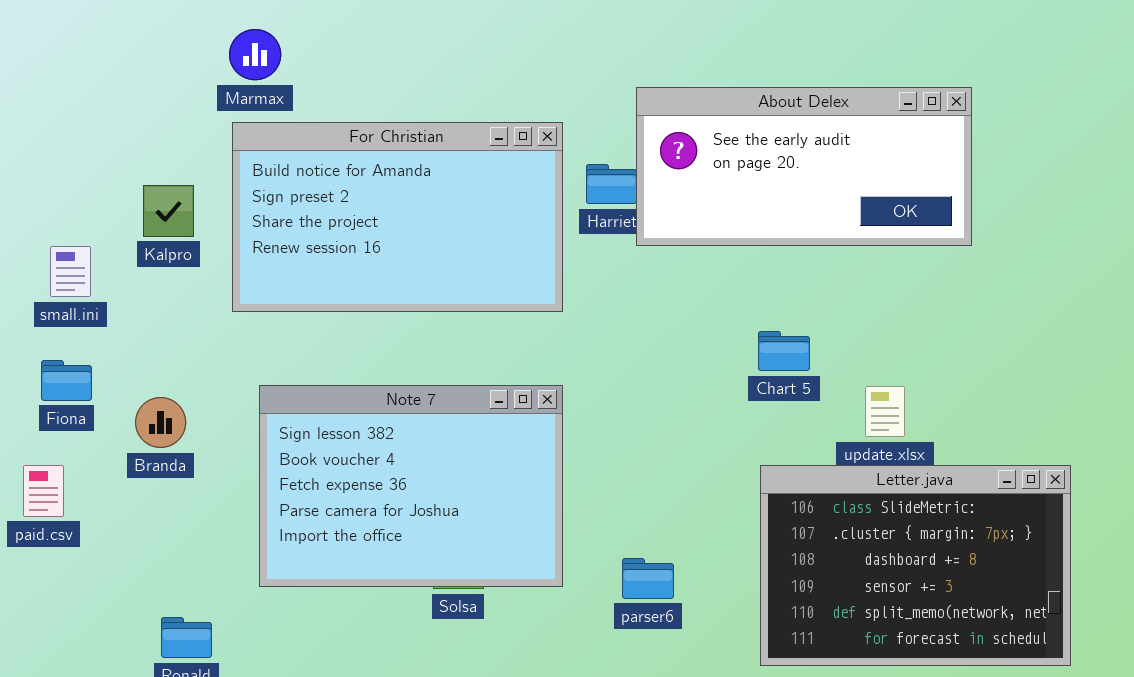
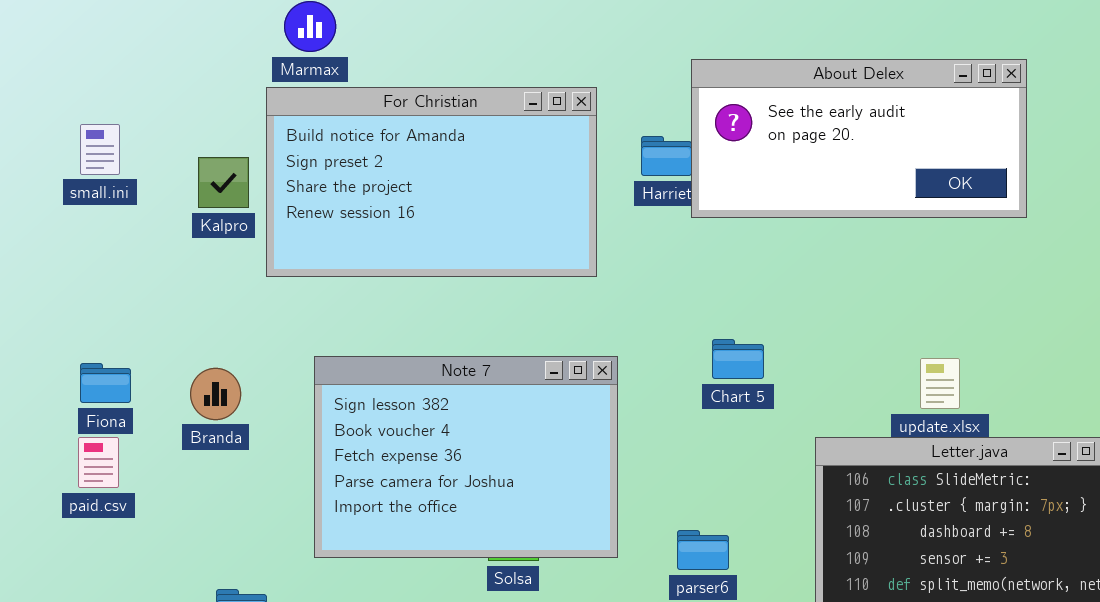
For Christian: [232,122,563,312] -> [266,87,597,277], moved
small.ini: [50,246,91,297] -> [80,124,120,175], moved
Chart 5: [758,331,810,371] -> [712,339,764,379], moved
Fiona: [41,360,92,401] -> [80,363,131,403], moved

